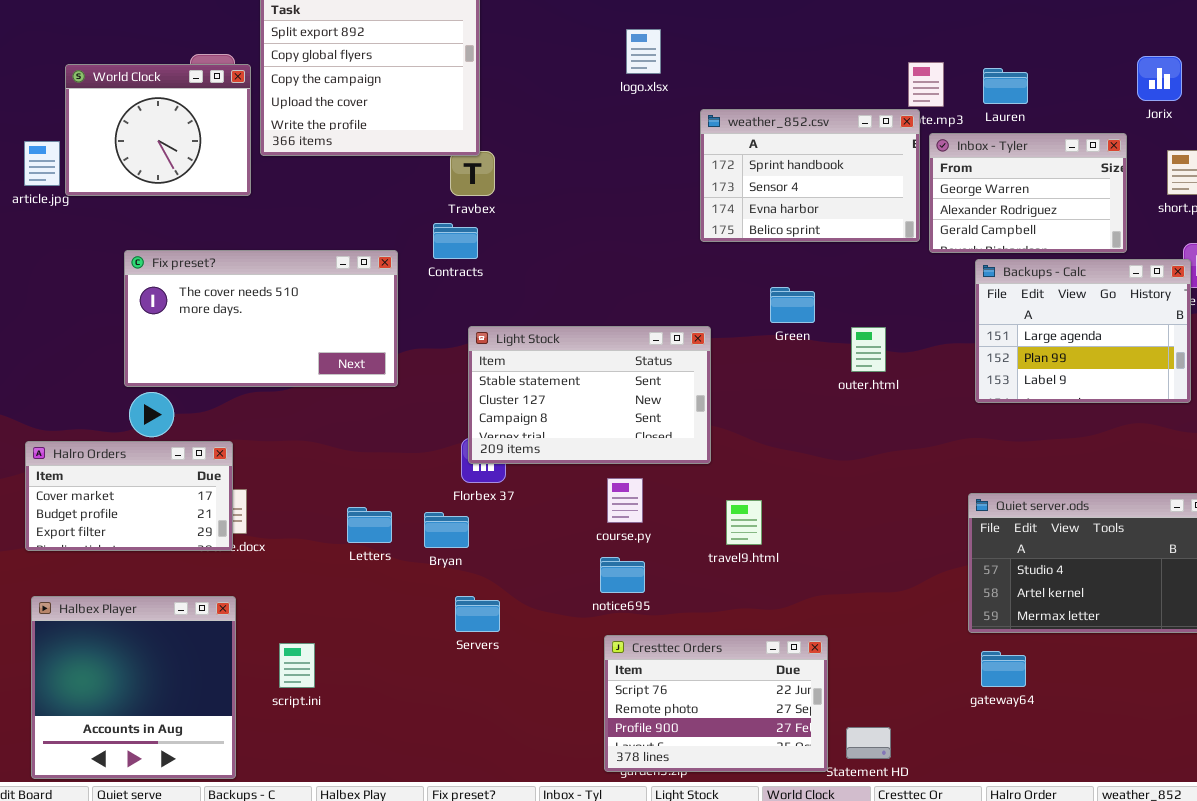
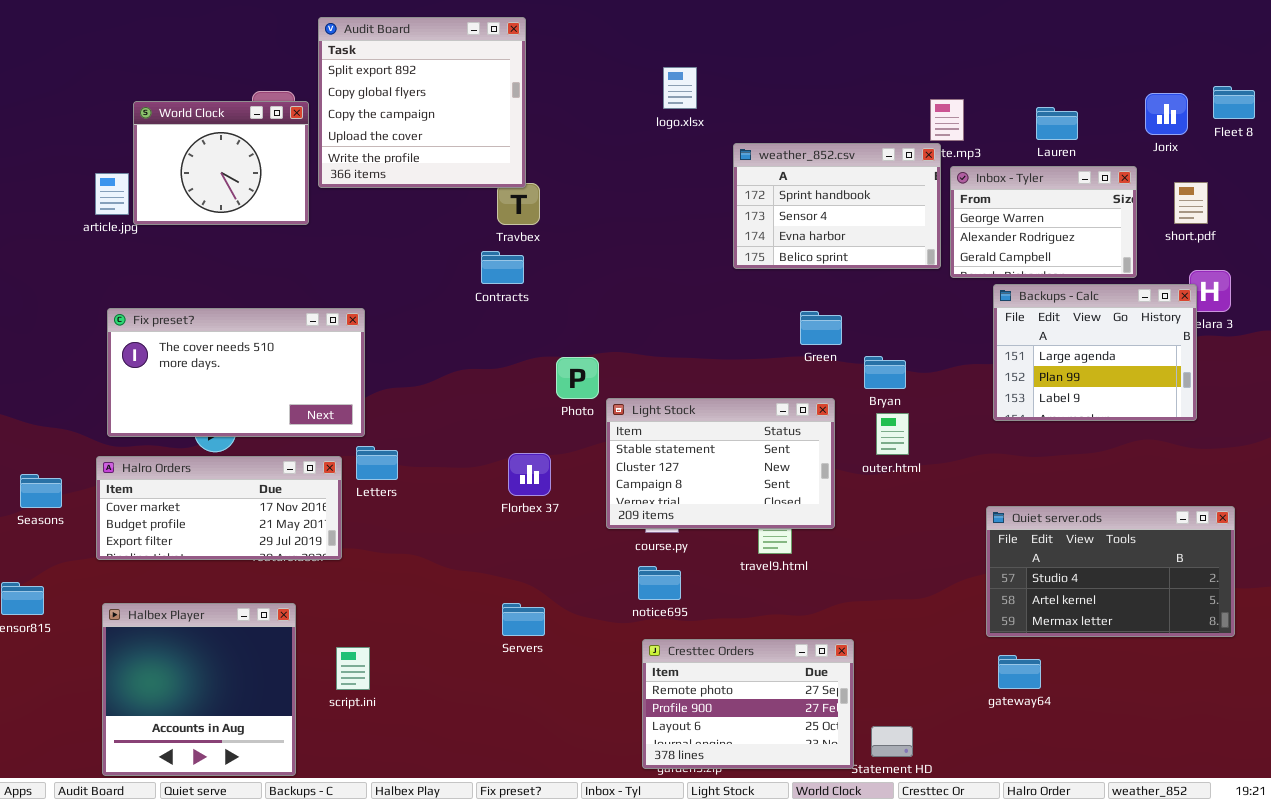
Lauren: [983,68,1028,104] -> [1036,107,1078,140], moved
Fix preset?: [124,250,398,387] -> [107,308,365,437], moved
Light Stock: [468,326,711,464] -> [606,398,835,529], moved
outer.html: [851,327,886,372] -> [876,413,909,455], moved
Halro Orders: [25,441,233,551] -> [96,456,342,560], resized
Letters: [347,507,392,543] -> [356,446,398,480], moved
Bryan: [424,512,469,548] -> [864,356,906,389], moved
Cresttec Orders: [604,635,828,772] -> [642,639,854,769], scrolled down 1 row

